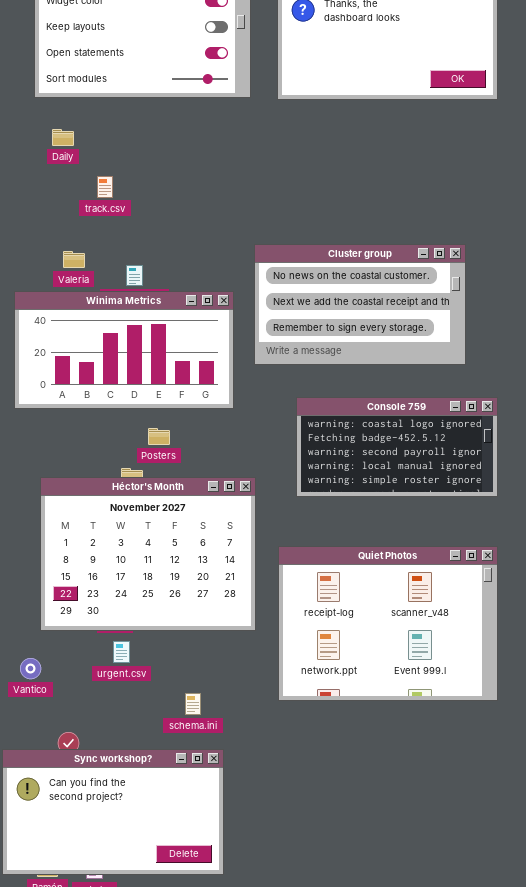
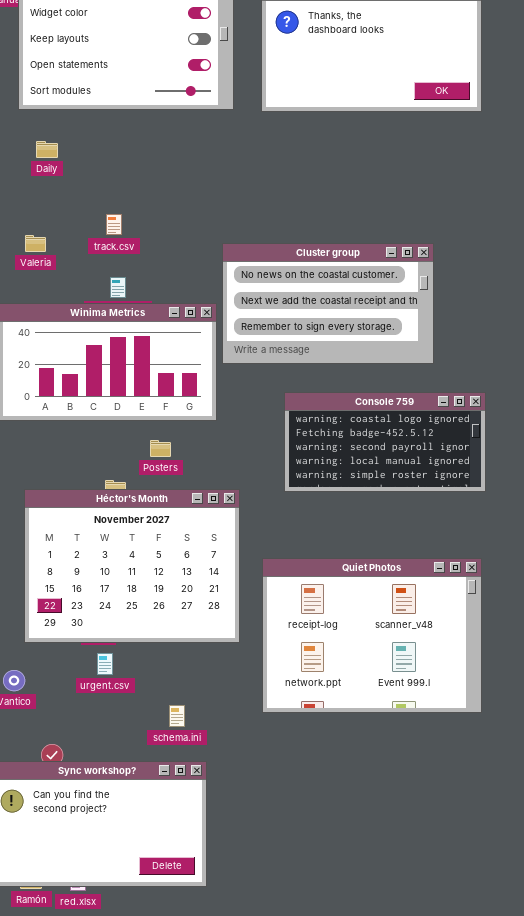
track.csv: [97,176,113,198] -> [106,214,122,235], moved
Cluster group: [254,244,466,365] -> [222,243,434,364], moved
Valeria: [63,251,85,268] -> [25,235,46,252], moved
Console 759: [296,397,498,497] -> [284,392,486,492], moved
Posters: [148,428,170,445] -> [150,440,171,457], moved

